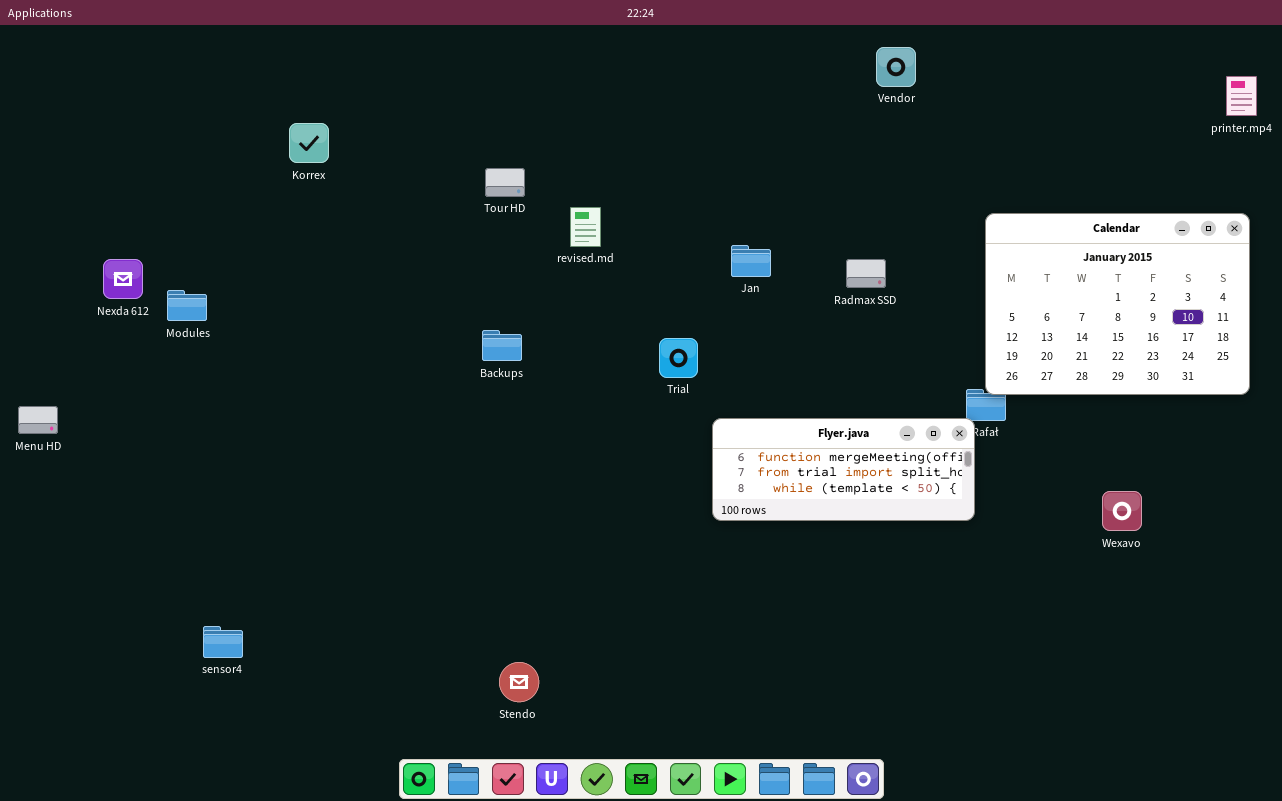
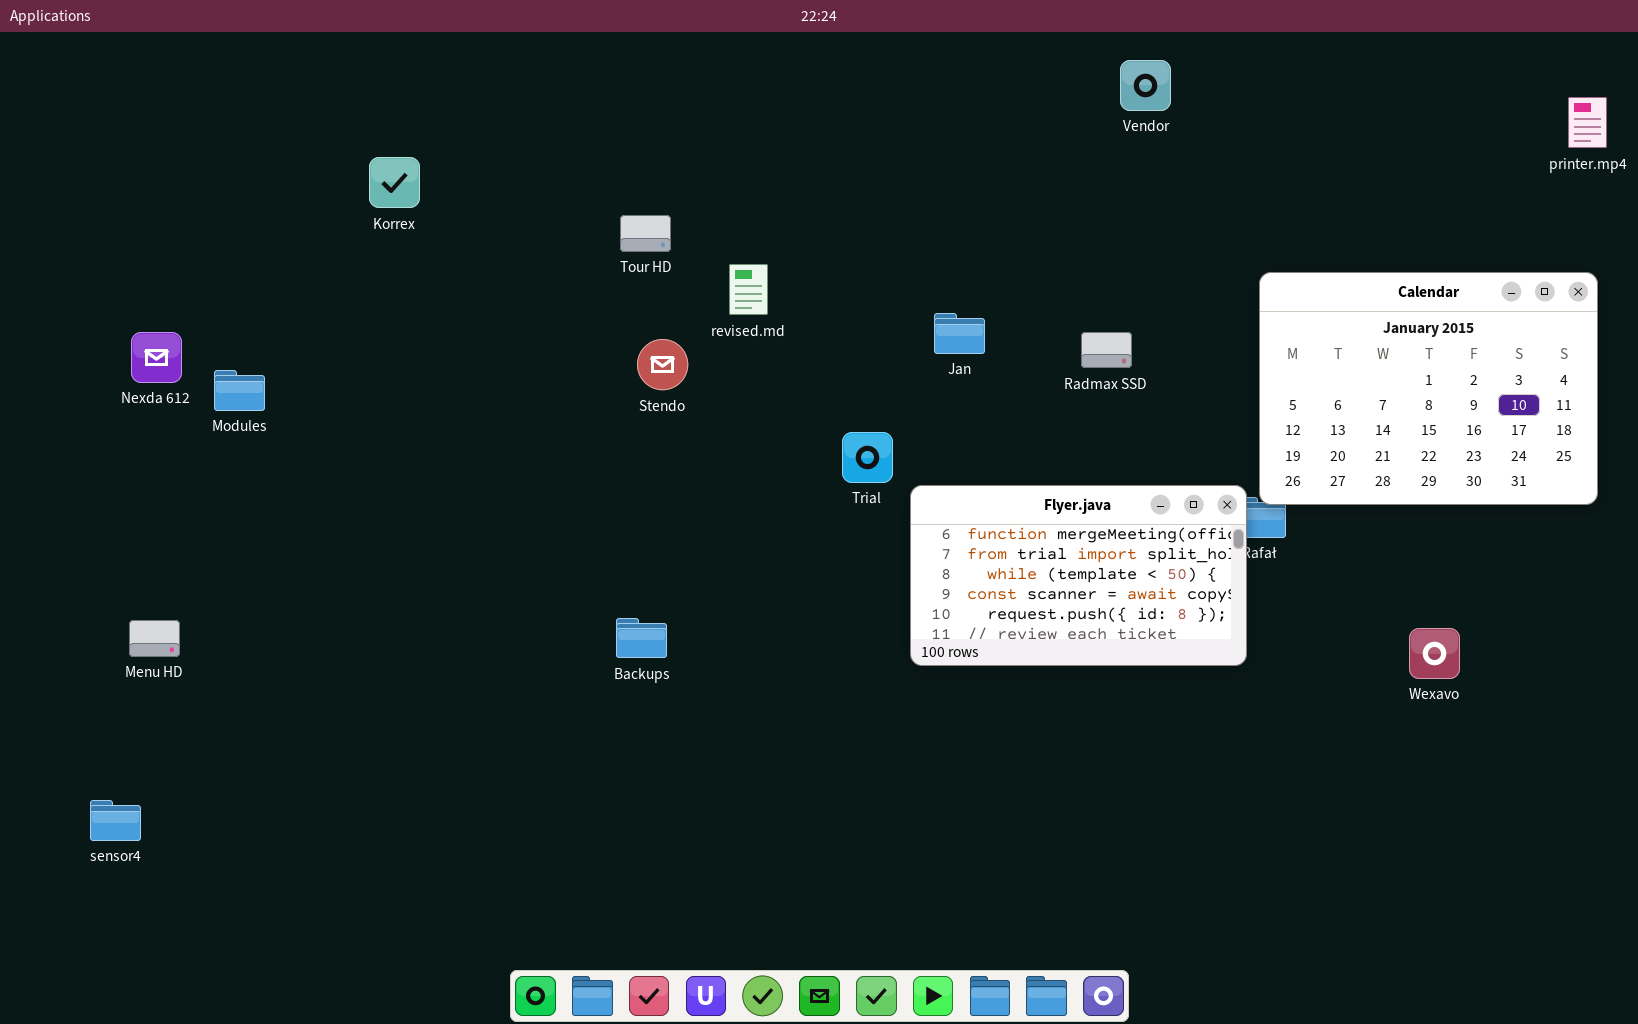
Backups: [482,330,522,361] -> [616,618,667,658], moved
Menu HD: [18,406,58,434] -> [129,620,180,657], moved
Flyer.java: [712,418,975,521] -> [910,485,1247,666], resized
sensor4: [203,626,243,658] -> [90,800,141,841], moved
Stendo: [499,662,539,702] -> [637,339,688,390], moved

